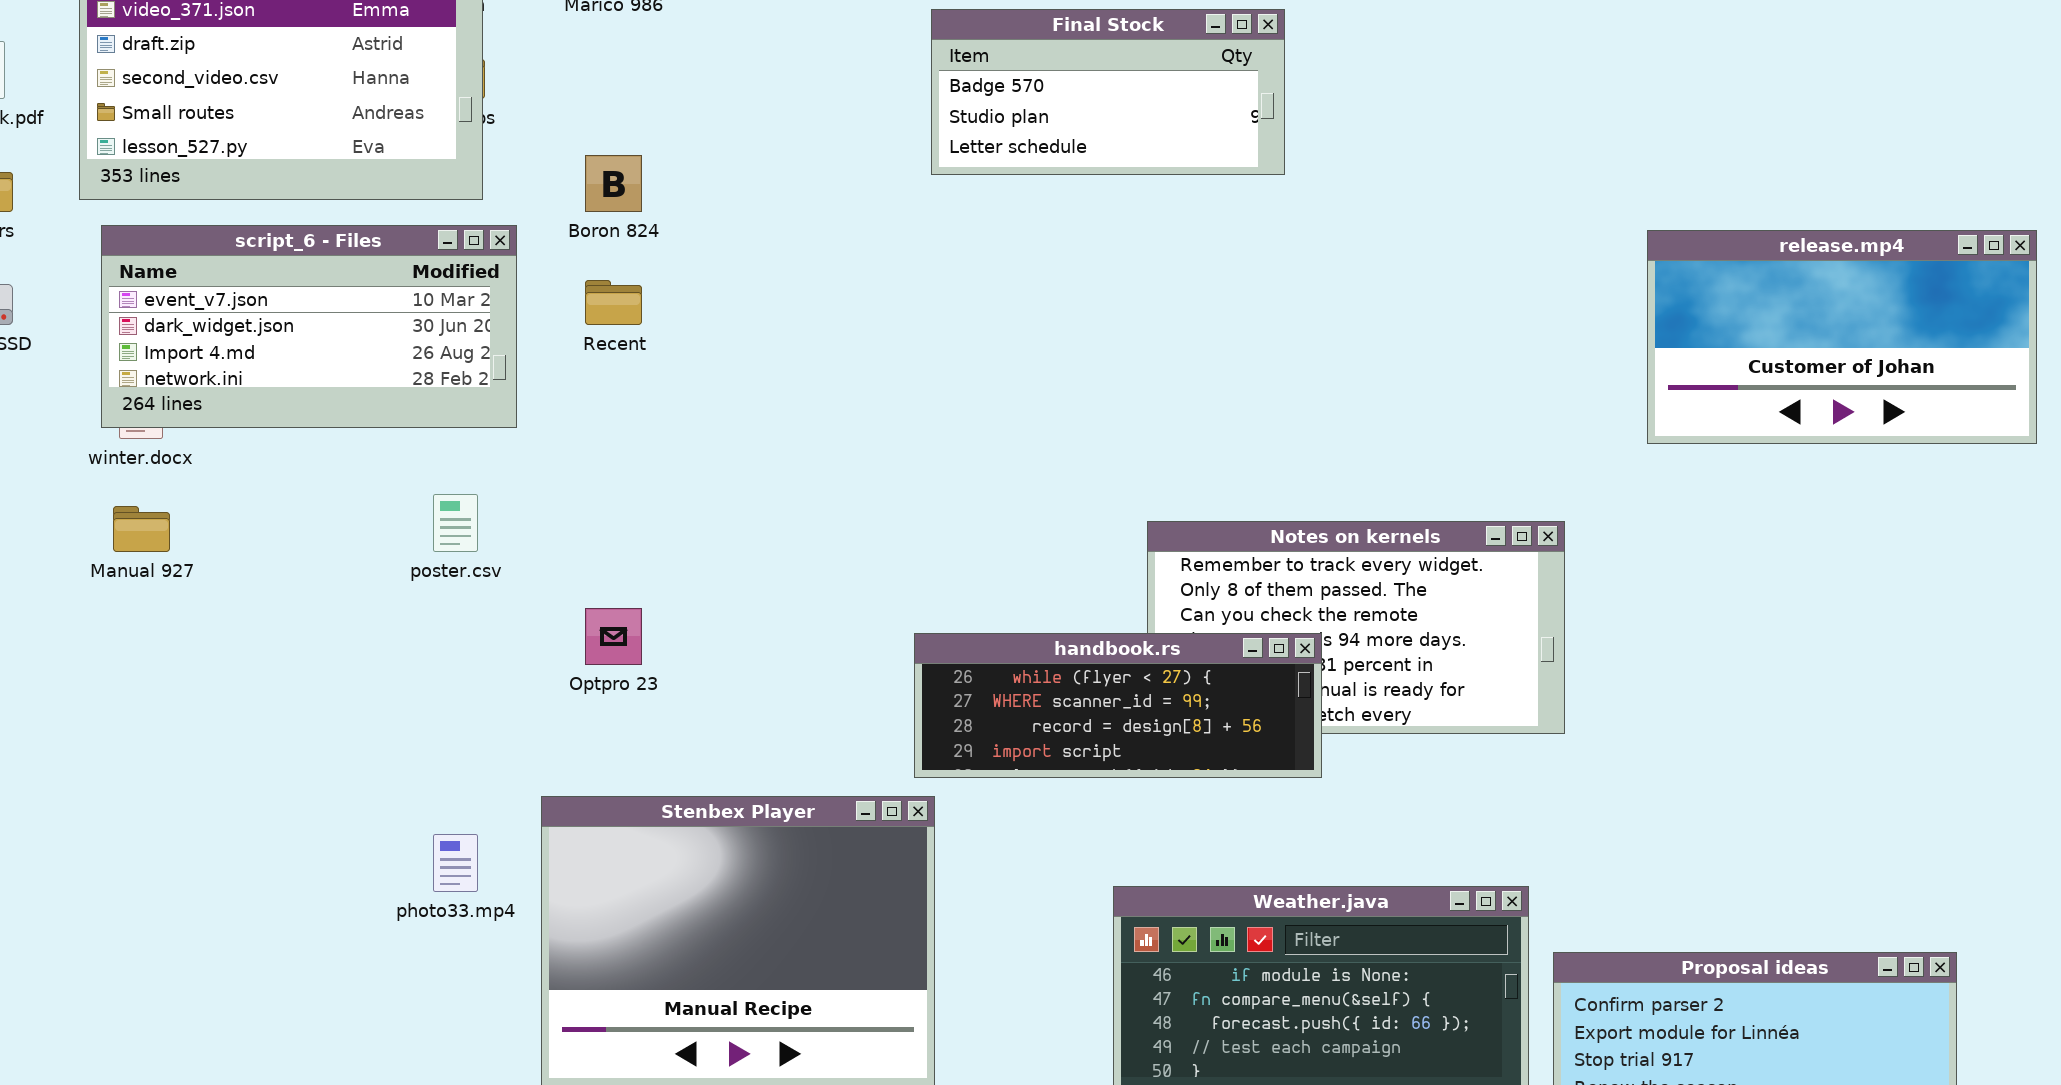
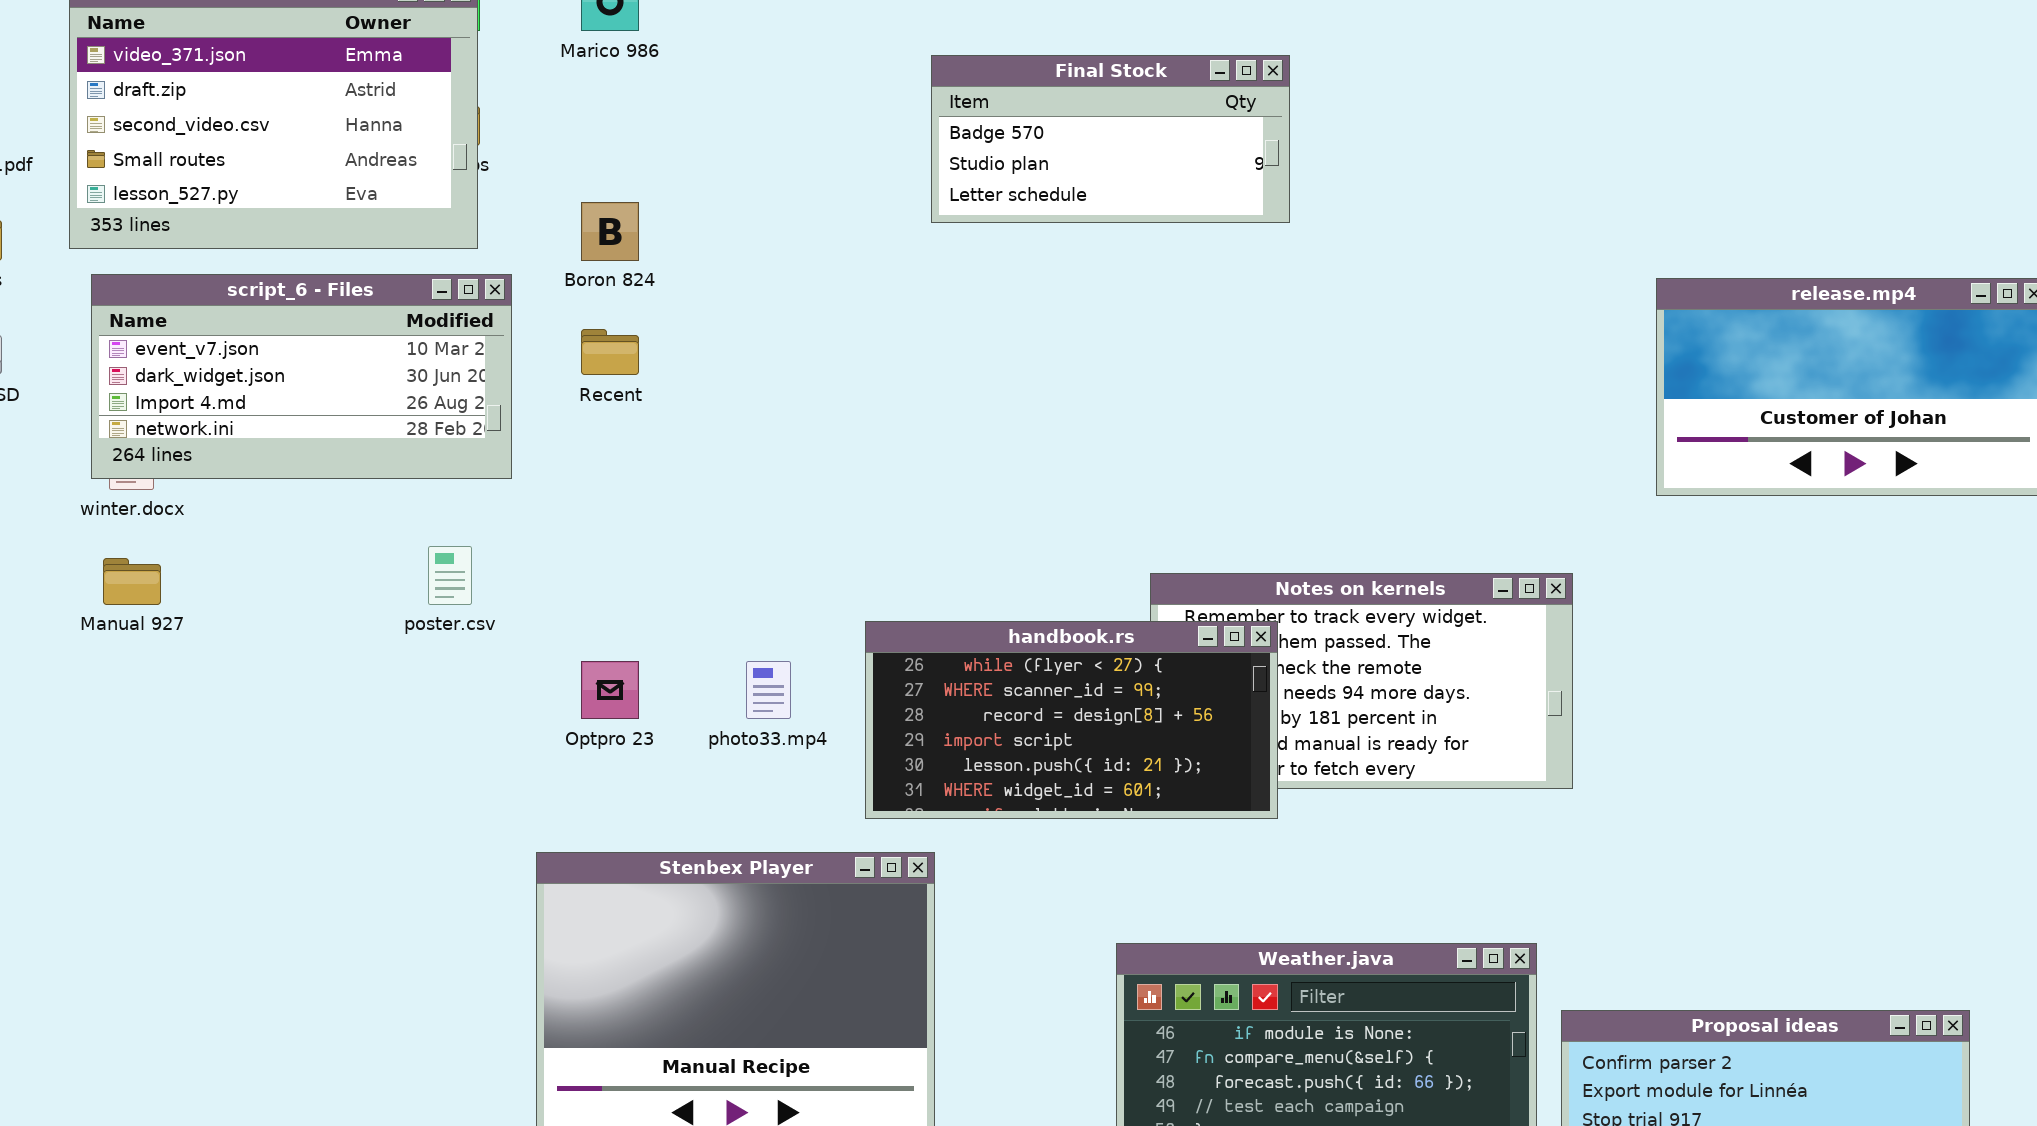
handbook.rs: [914,633,1322,778] -> [865,621,1278,819], moved, resized
photo33.mp4: [433,834,478,892] -> [746,661,791,719], moved

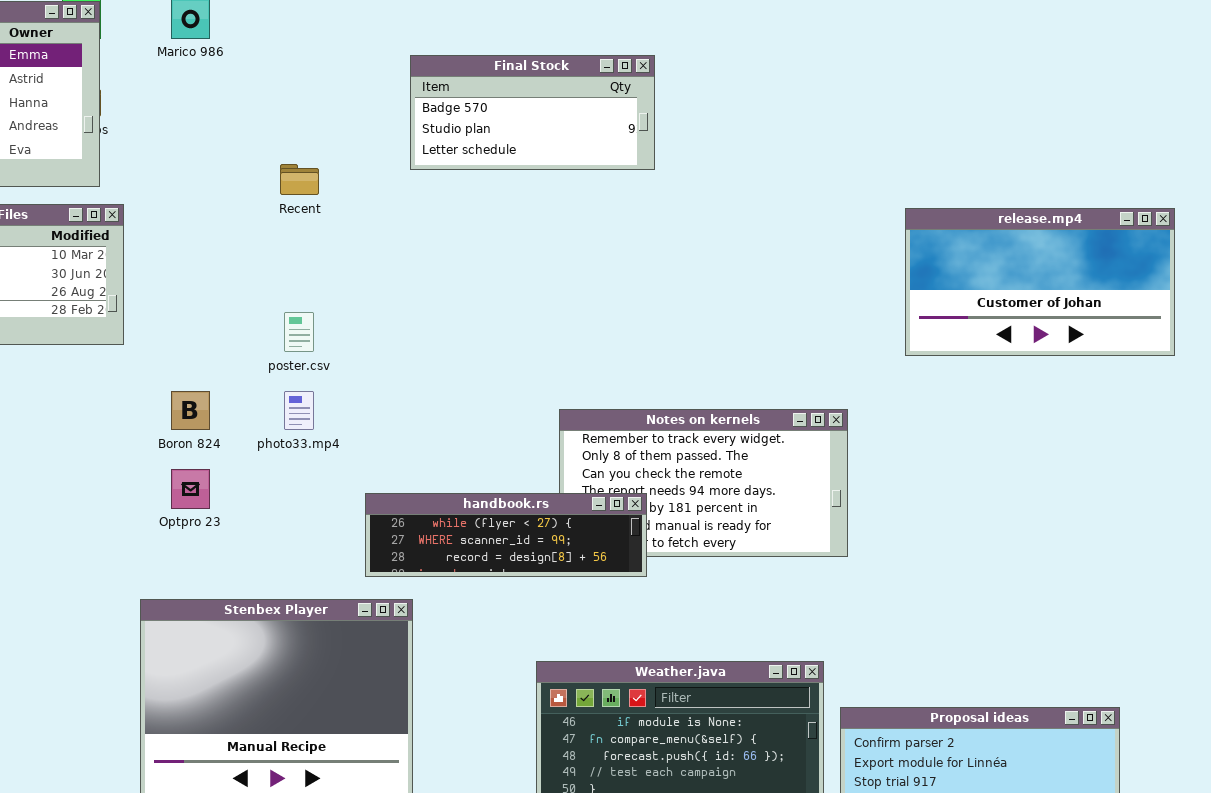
Boron 824: [581,202,639,261] -> [171,391,210,430], moved
Recent: [581,329,639,375] -> [280,164,319,195], moved
poster.csv: [428,546,472,605] -> [284,312,314,352], moved
handbook.rs: [865,621,1278,819] -> [365,493,647,577], resized
photo33.mp4: [746,661,791,719] -> [284,391,314,430], moved

